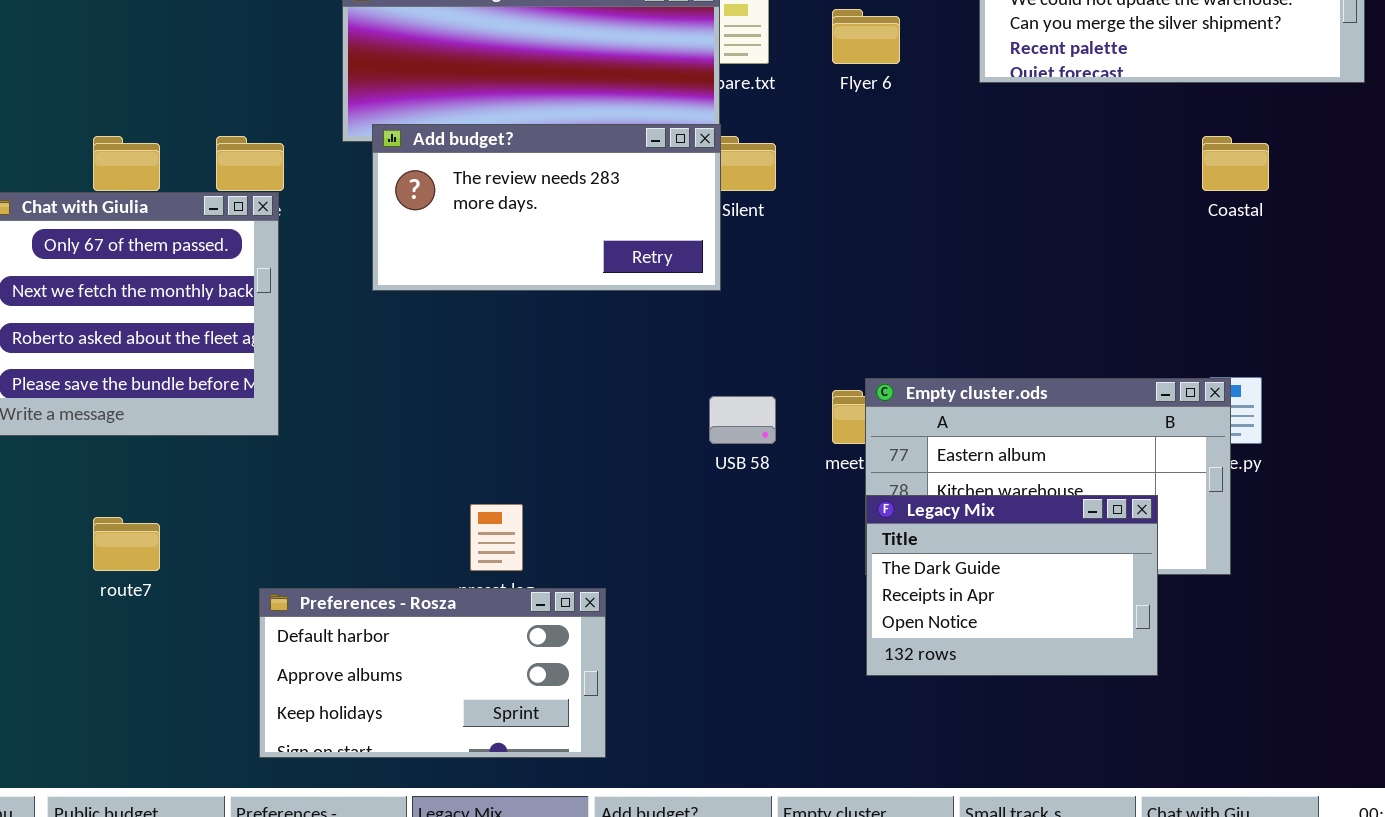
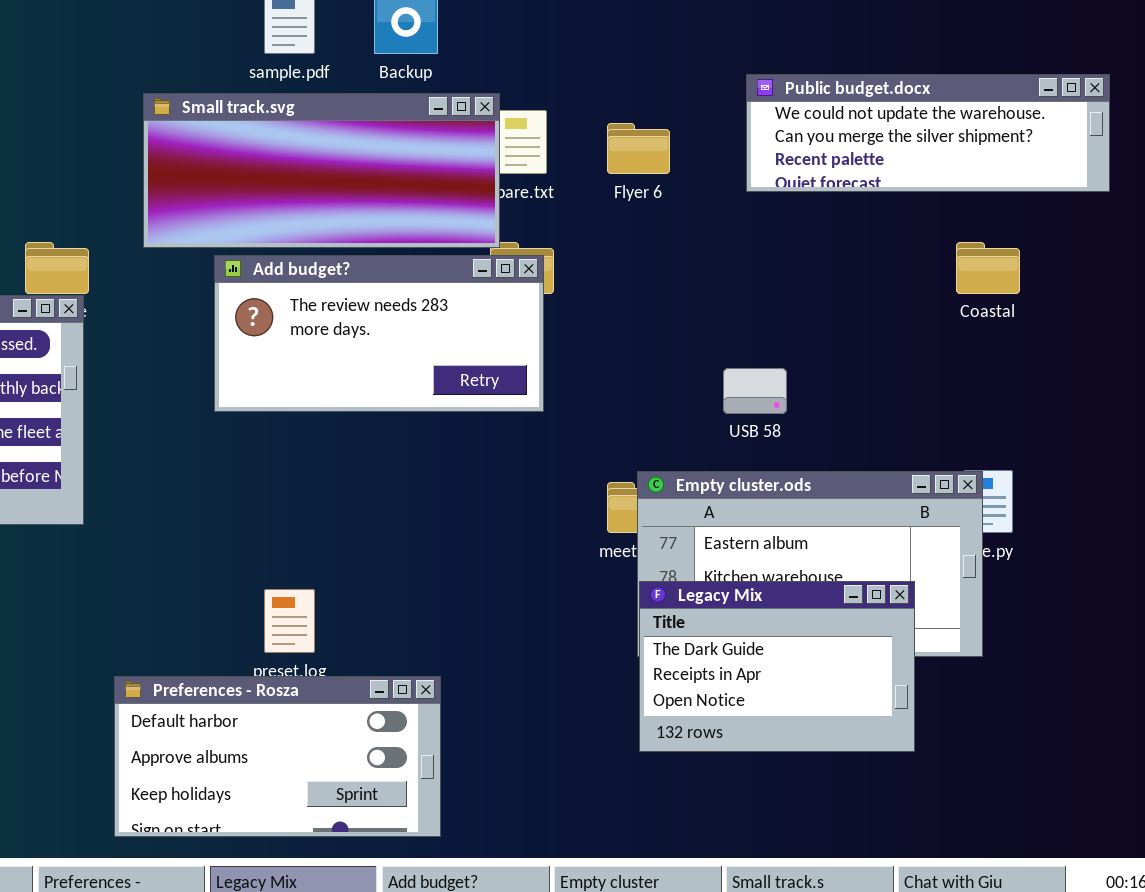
Add budget?: [372,124,721,291] -> [214,255,544,412], moved
USB 58: [709,396,776,444] -> [723,368,787,414], moved
Preferences - Rosza: [259,588,606,758] -> [114,676,441,837], moved

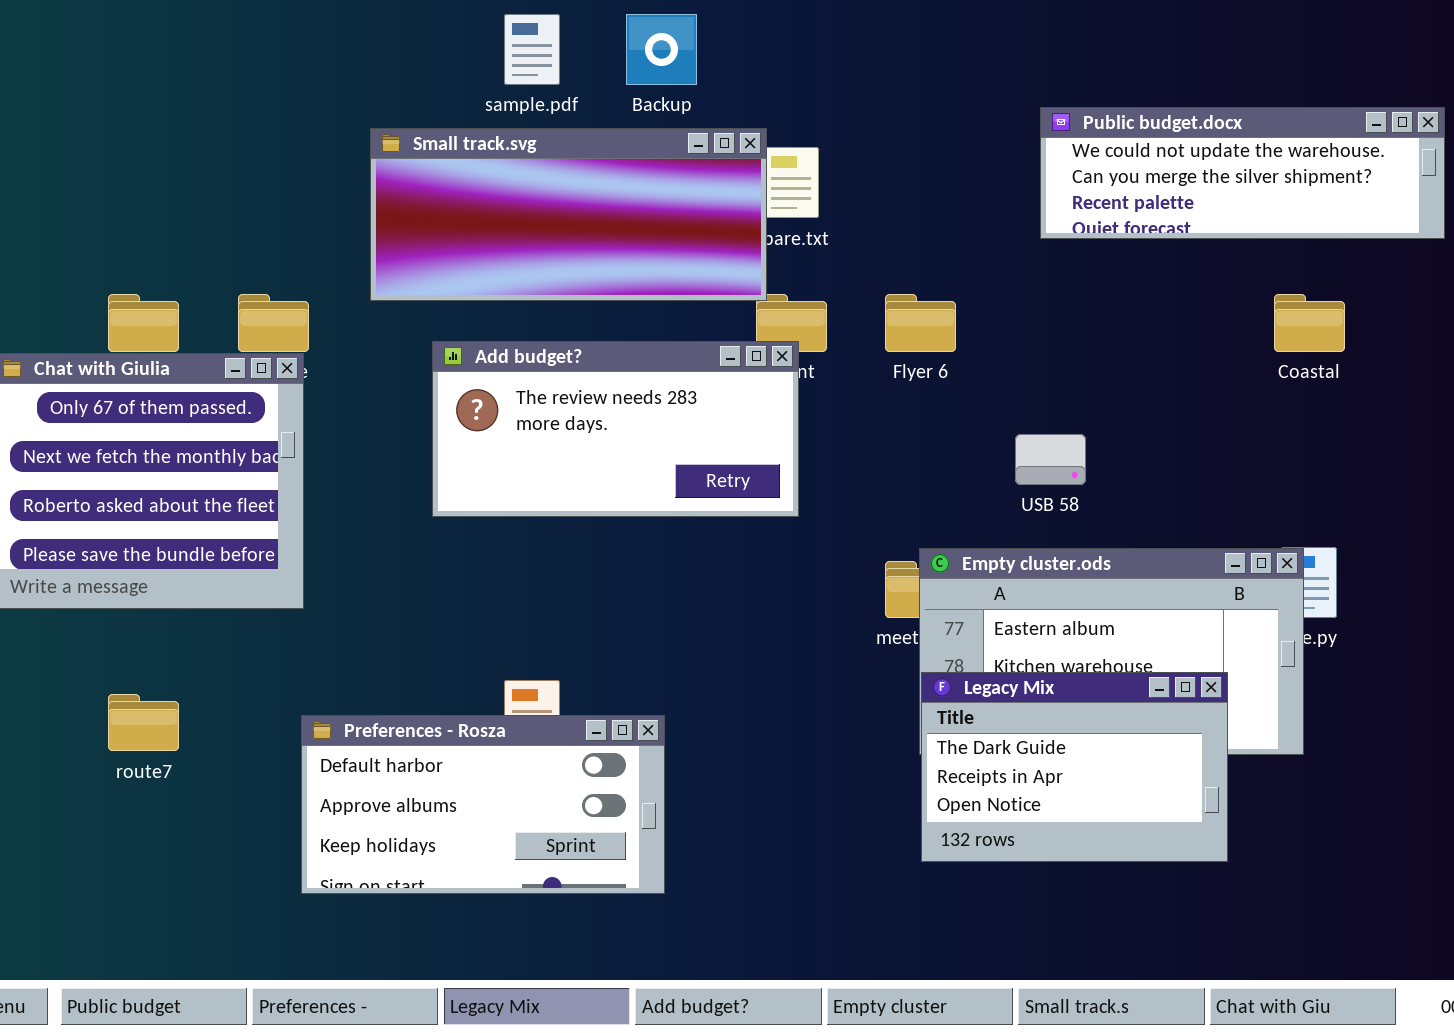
Flyer 6: [607,123,670,174] -> [885,294,956,352], moved
Add budget?: [214,255,544,412] -> [432,341,799,517], moved
Preferences - Rosza: [114,676,441,837] -> [301,715,665,894], moved

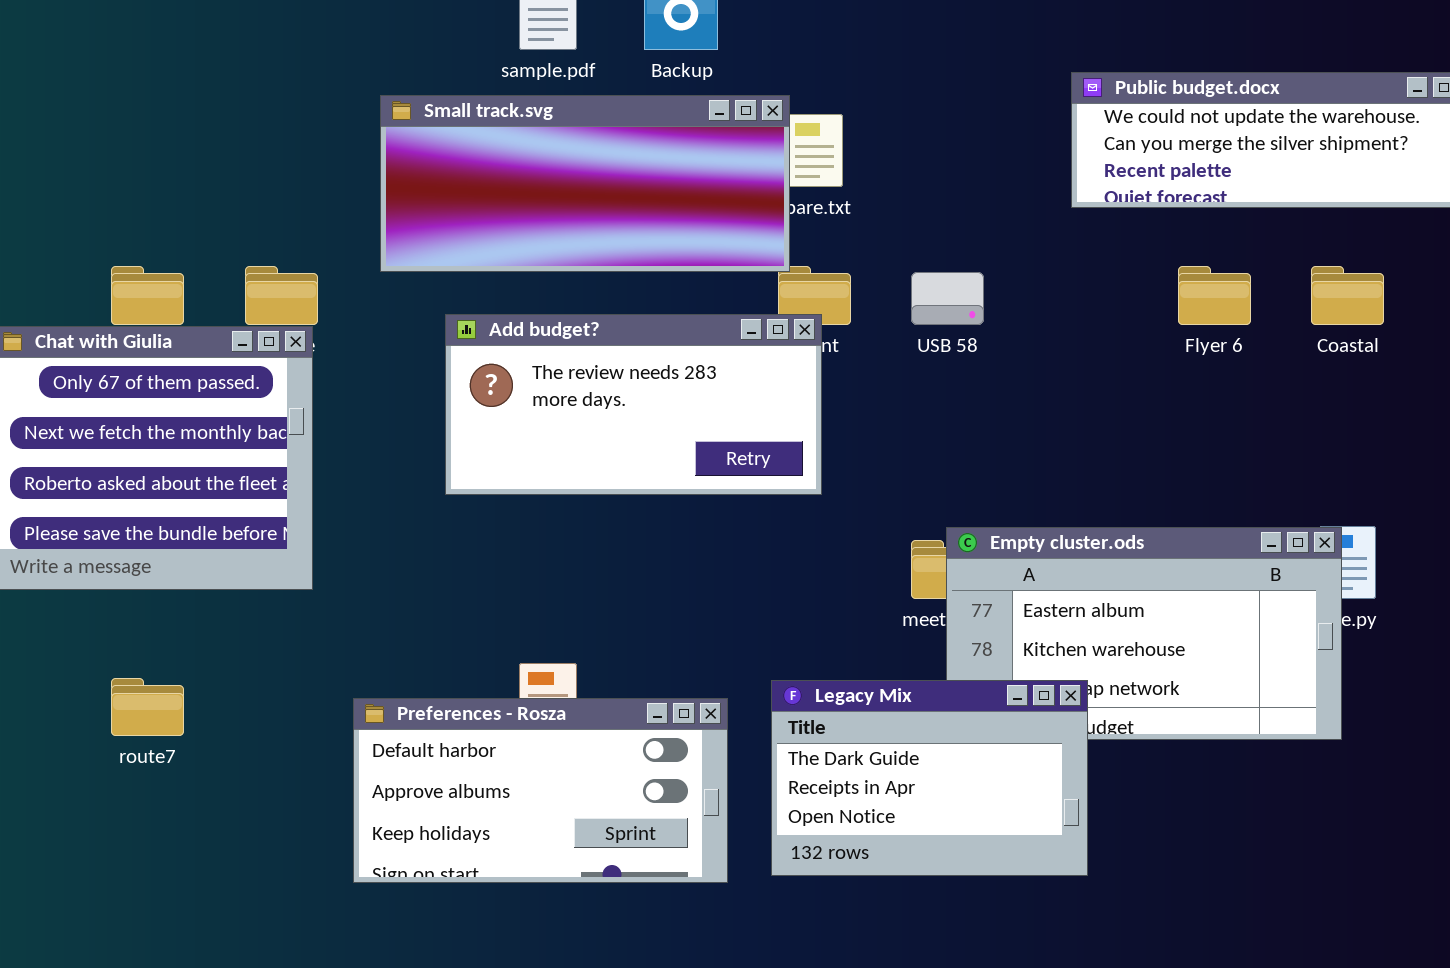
Flyer 6: [885,294,956,352] -> [1178,266,1251,325], moved
USB 58: [1015,434,1086,485] -> [911,272,984,325], moved
Legacy Mix: [921,672,1228,862] -> [771,680,1088,876], moved
Preferences - Rosza: [301,715,665,894] -> [353,698,728,883], moved

